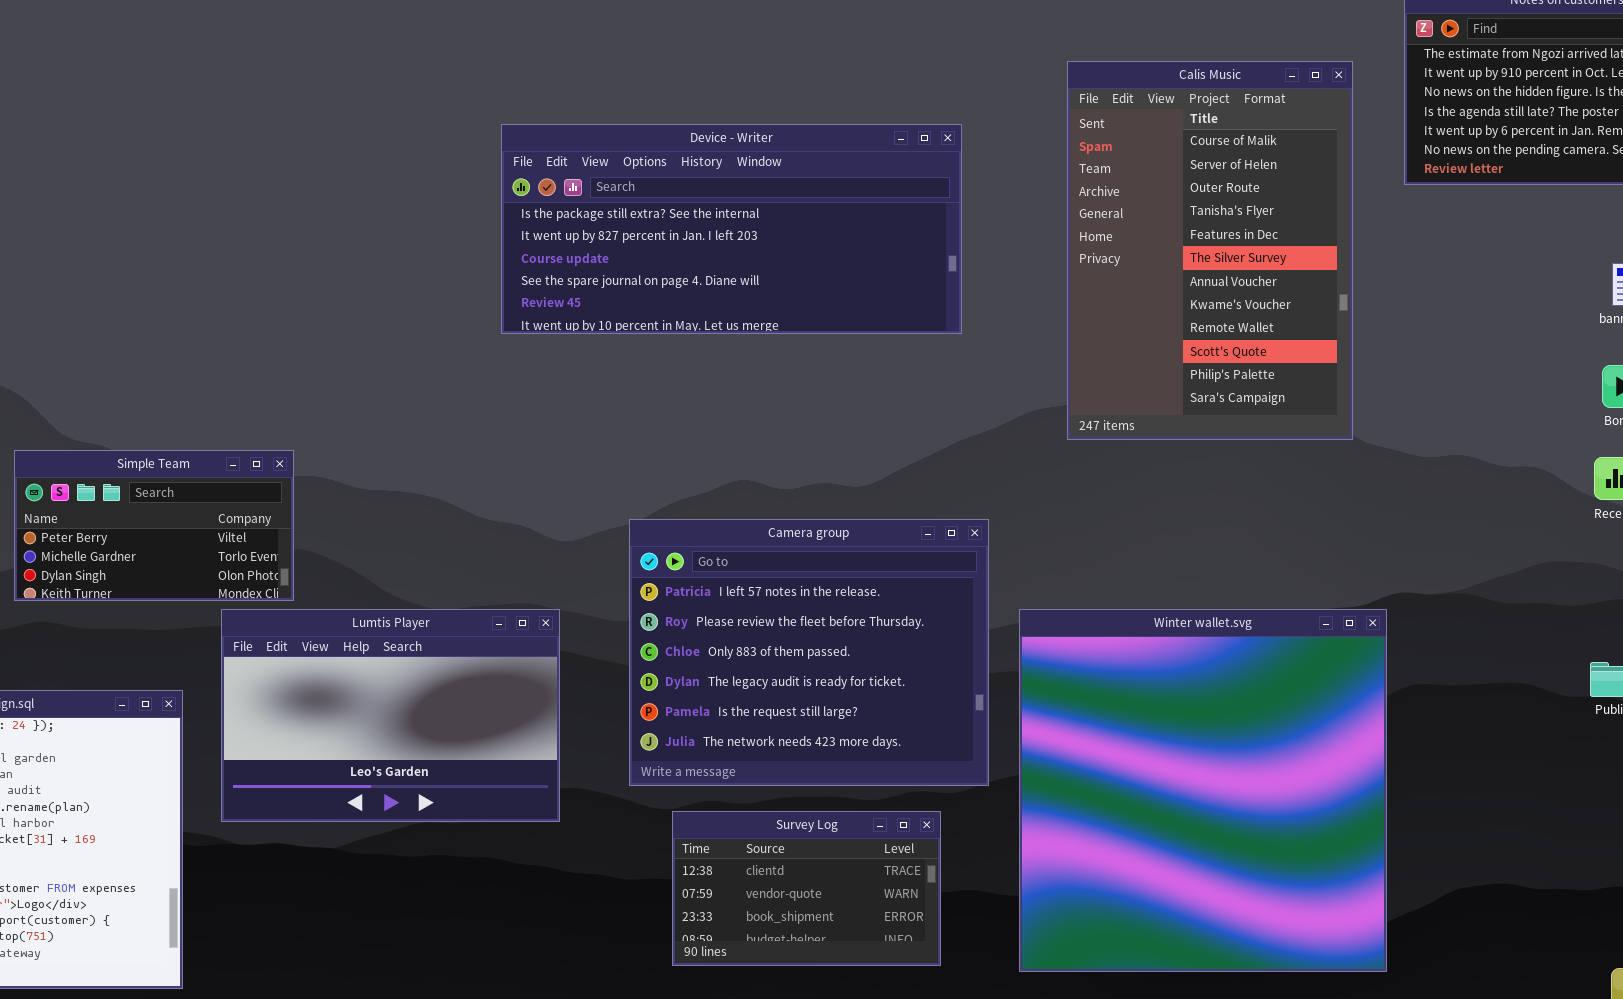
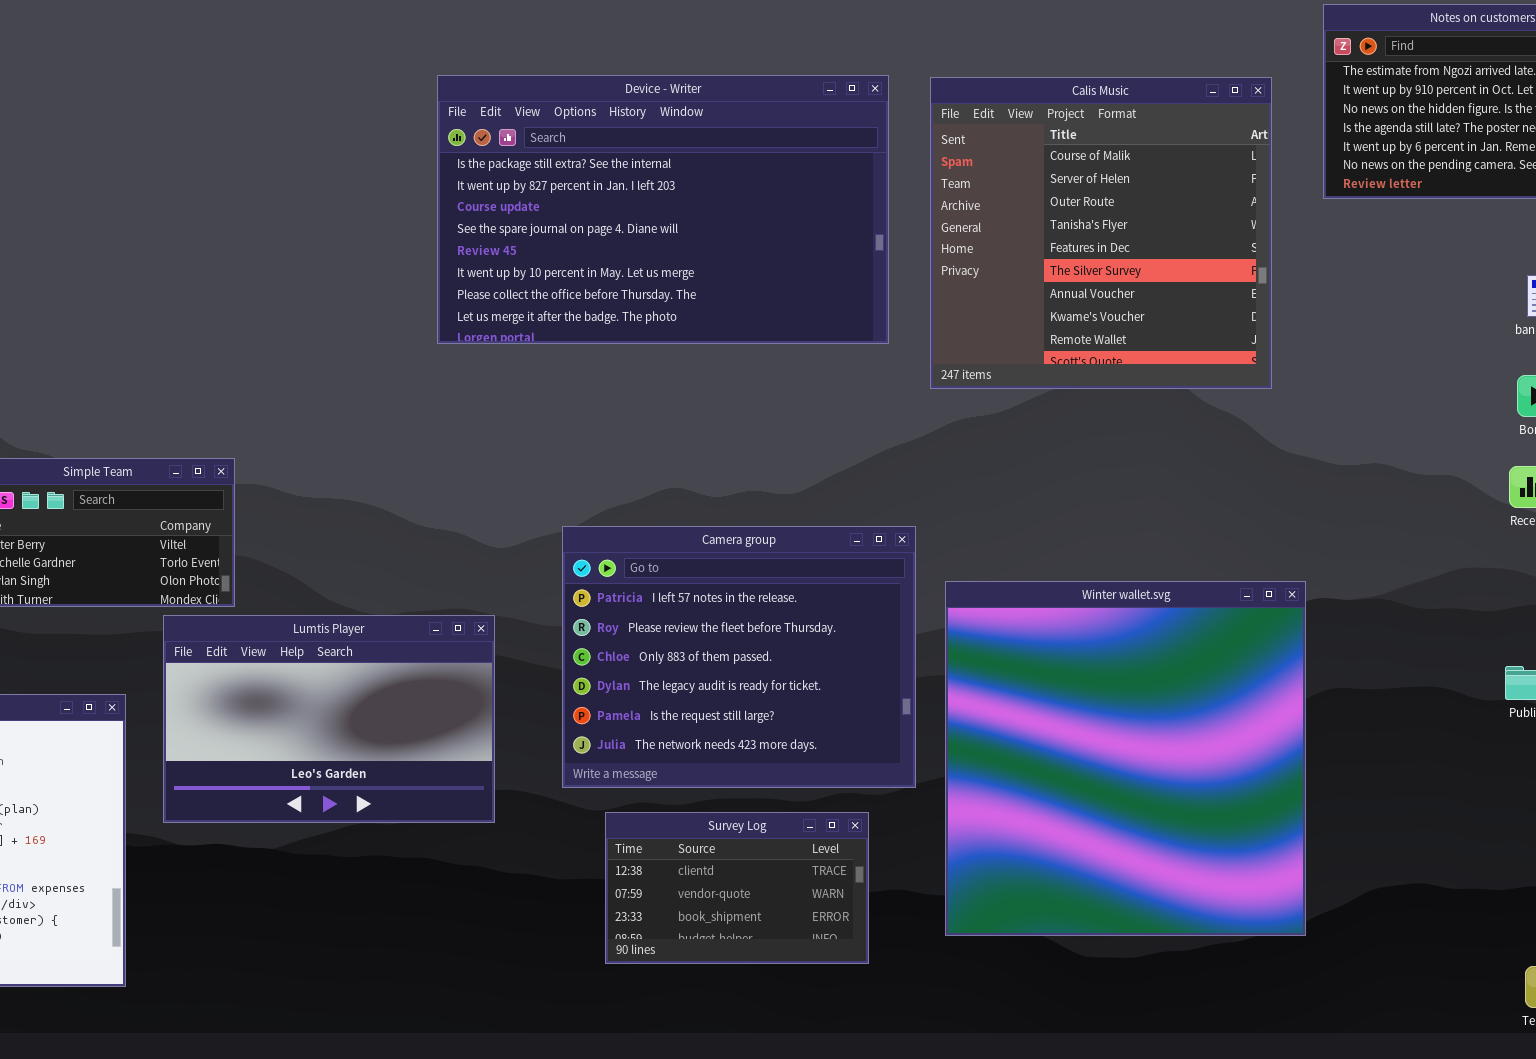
Calis Music: [1067,61,1353,440] -> [930,77,1272,389], resized
Device - Writer: [501,124,962,334] -> [437,75,889,344], resized
Winter wallet.svg: [1019,609,1387,972] -> [945,581,1306,936], moved

